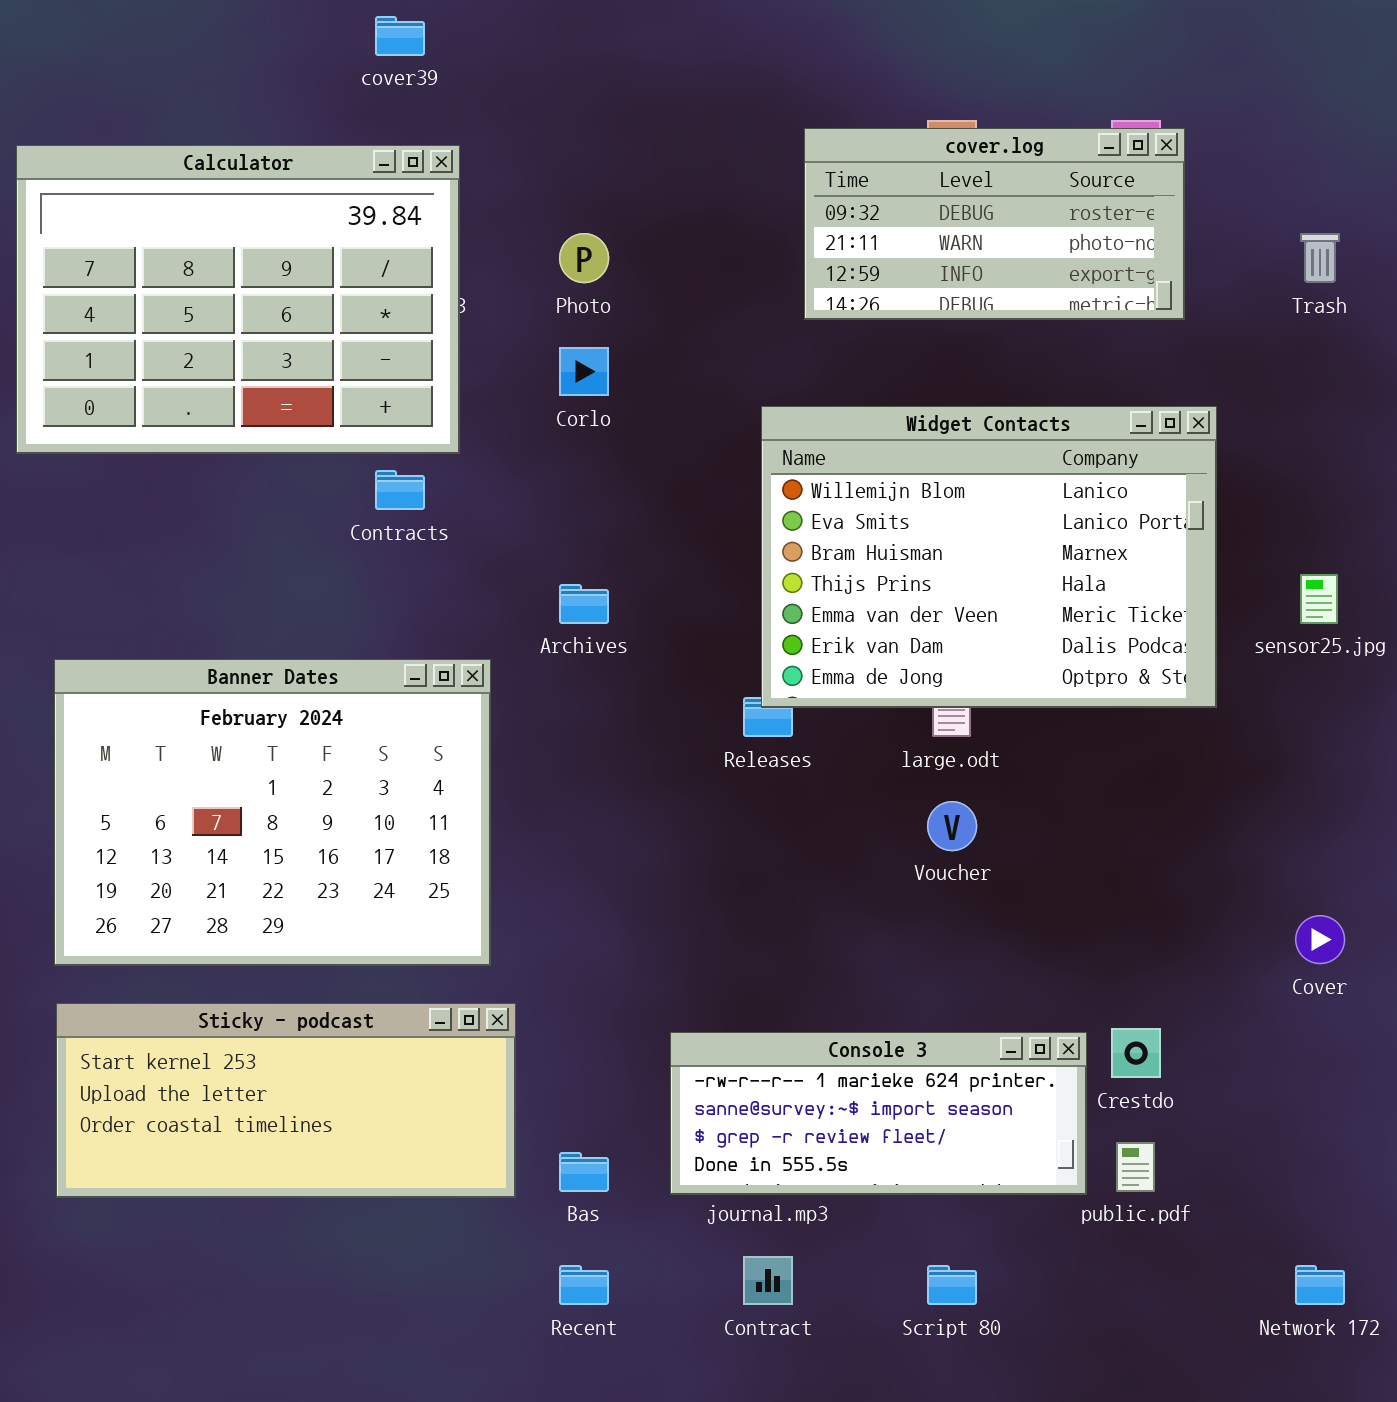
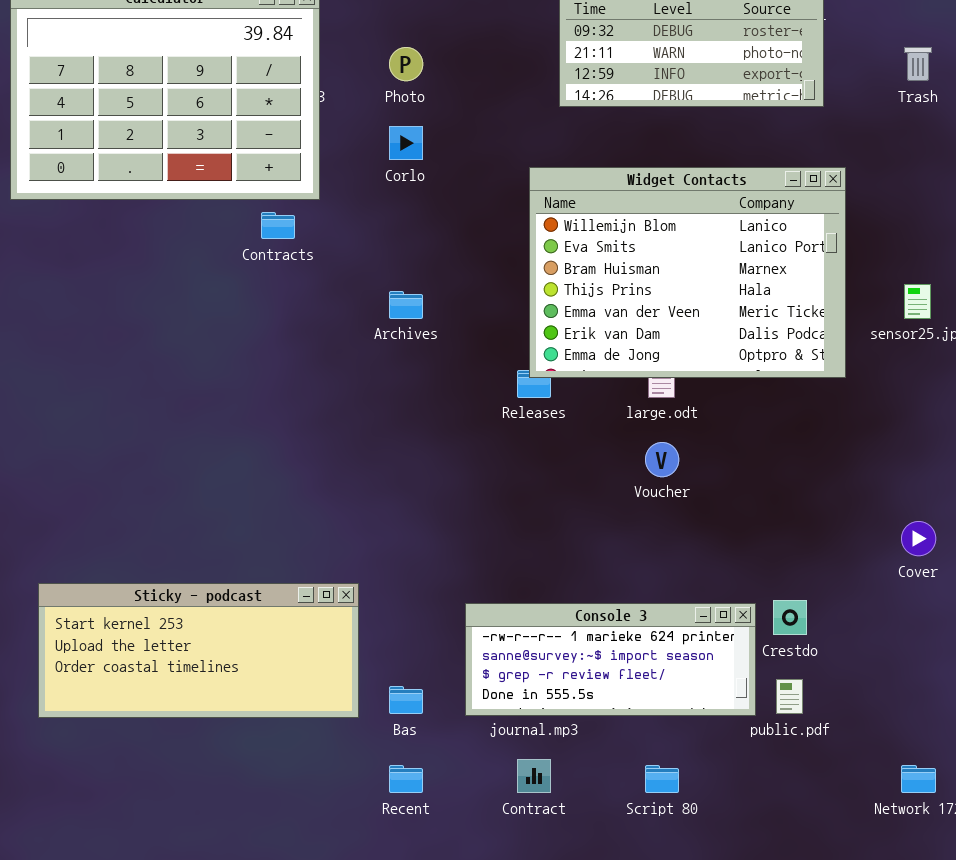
Banner Dates: [54,659,491,966] -> none, closed

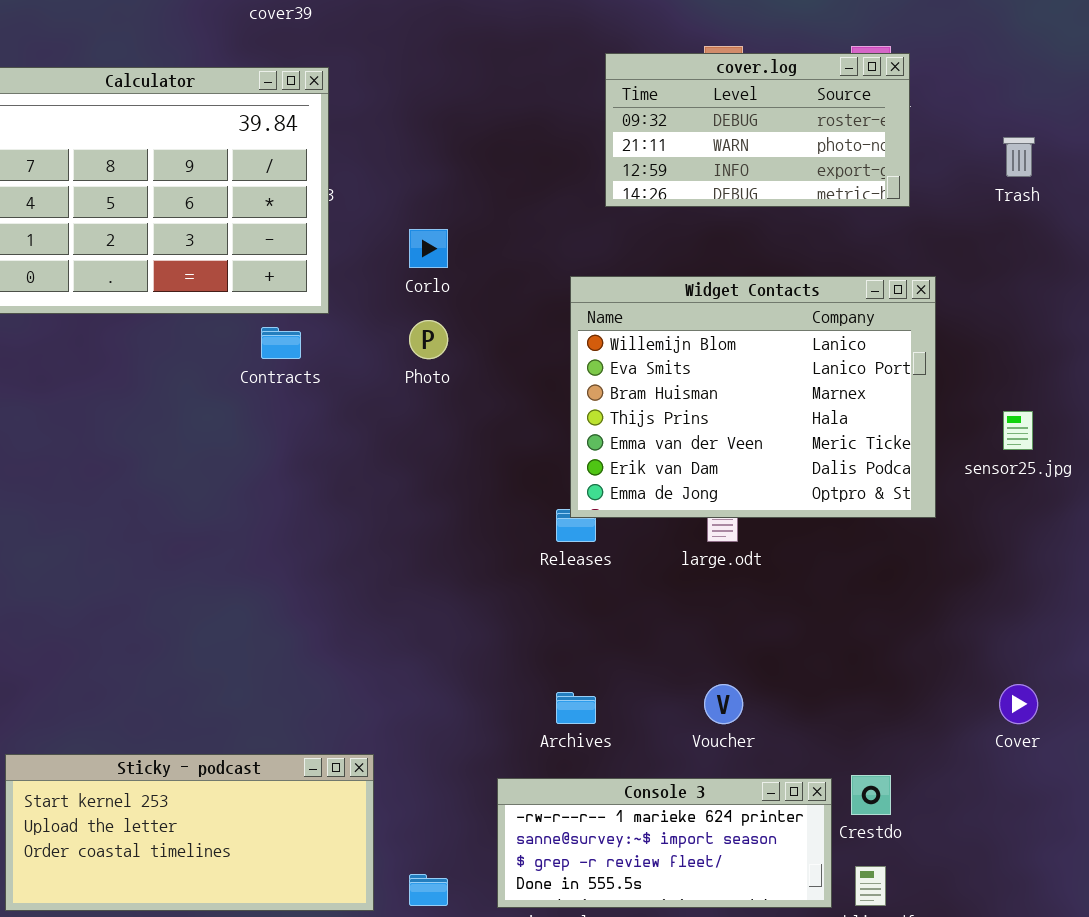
Photo: [389,47,423,81] -> [409,320,448,359], moved
Archives: [389,291,423,319] -> [556,692,596,724], moved
Voucher: [645,442,679,477] -> [704,684,743,724], moved

